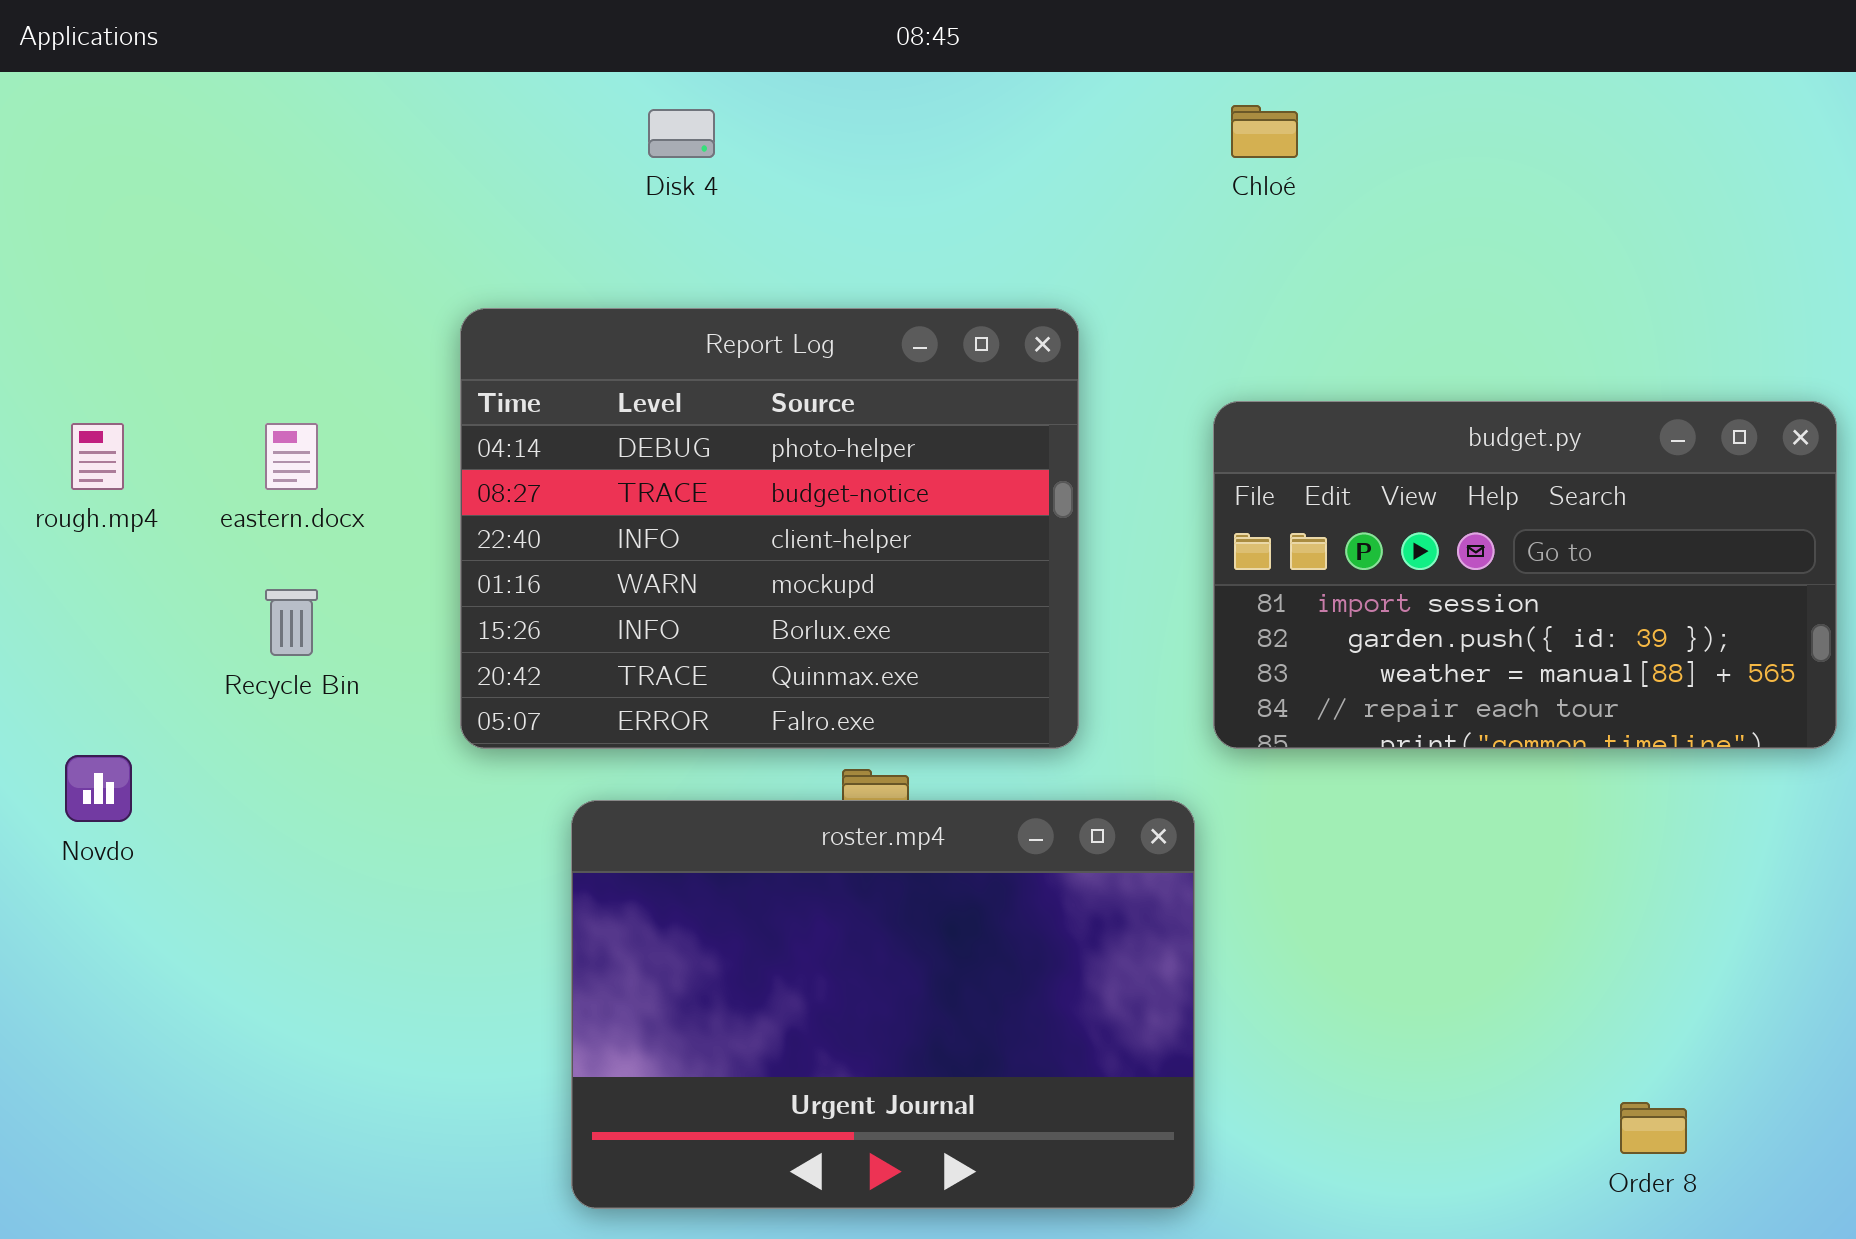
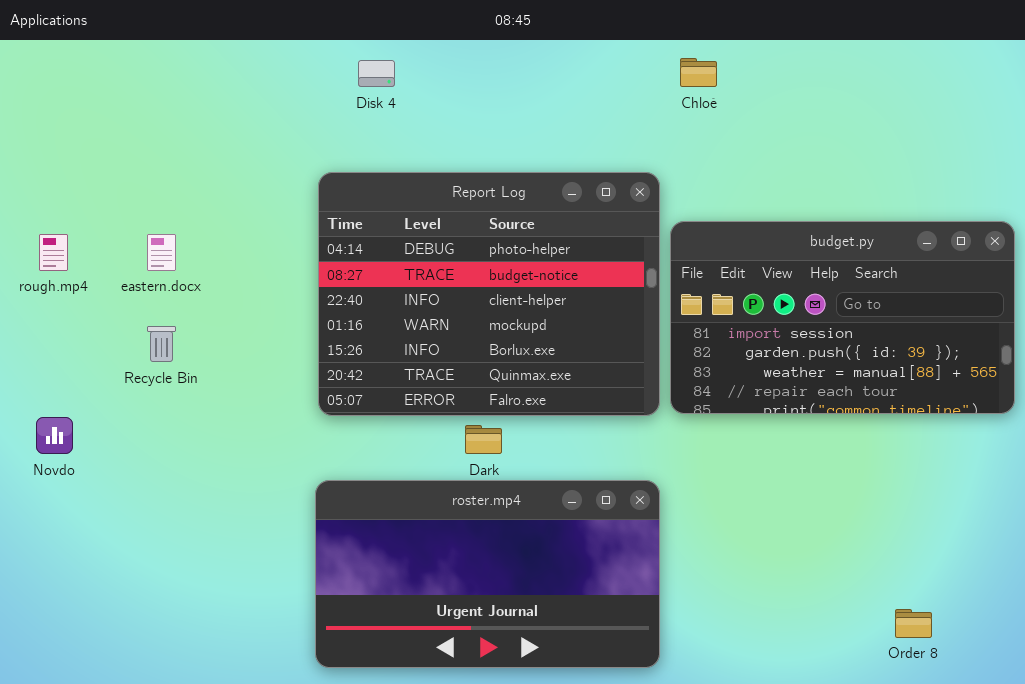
Report Log: [460,308,1079,749] -> [318,172,660,416], moved
roster.mp4: [571,800,1195,1209] -> [315,480,660,668], resized

